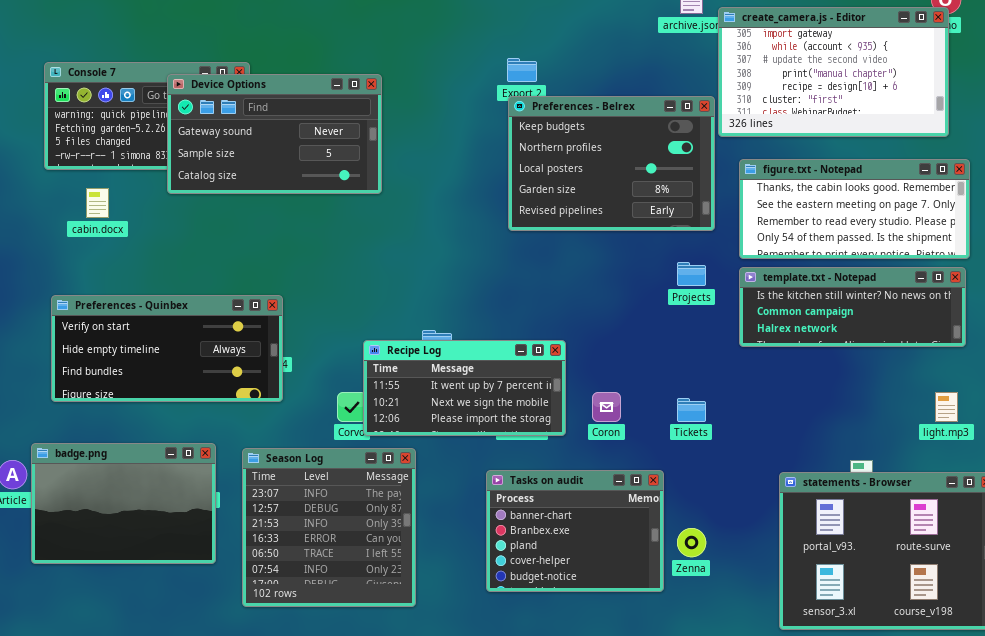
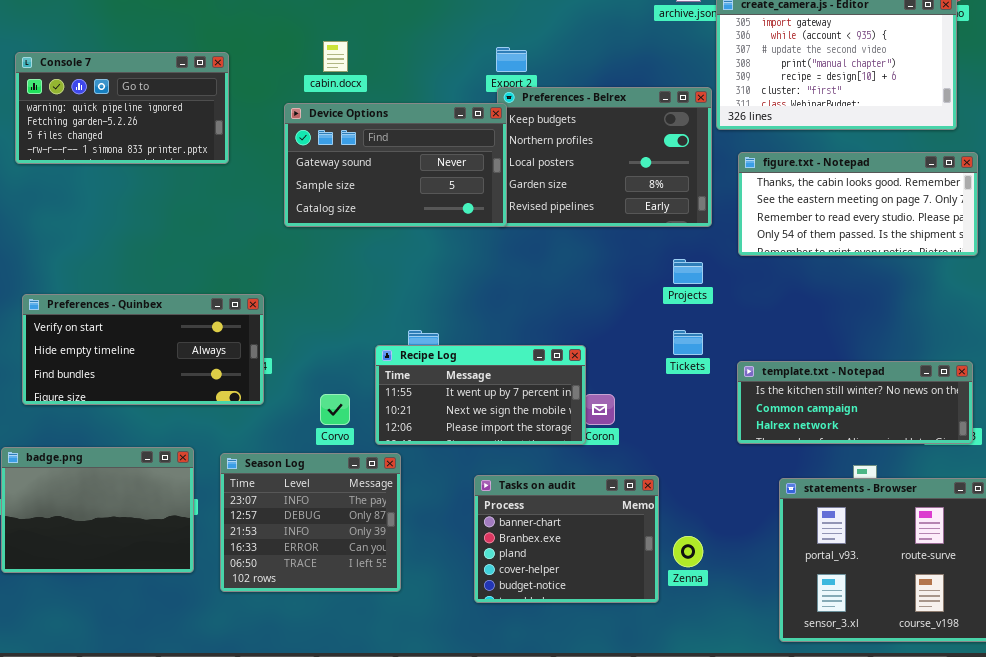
Device Options: [167,74,382,194] -> [284,103,507,227], moved
cabin.docx: [86,188,109,218] -> [323,41,348,72], moved
template.txt - Notepad: [739,267,966,347] -> [737,361,973,444], moved
Recipe Log: [363,340,566,436] -> [375,345,586,445], moved
Tickets: [677,398,706,422] -> [673,330,703,355], moved
Season Log: [242,448,416,607] -> [220,453,401,592], resized

